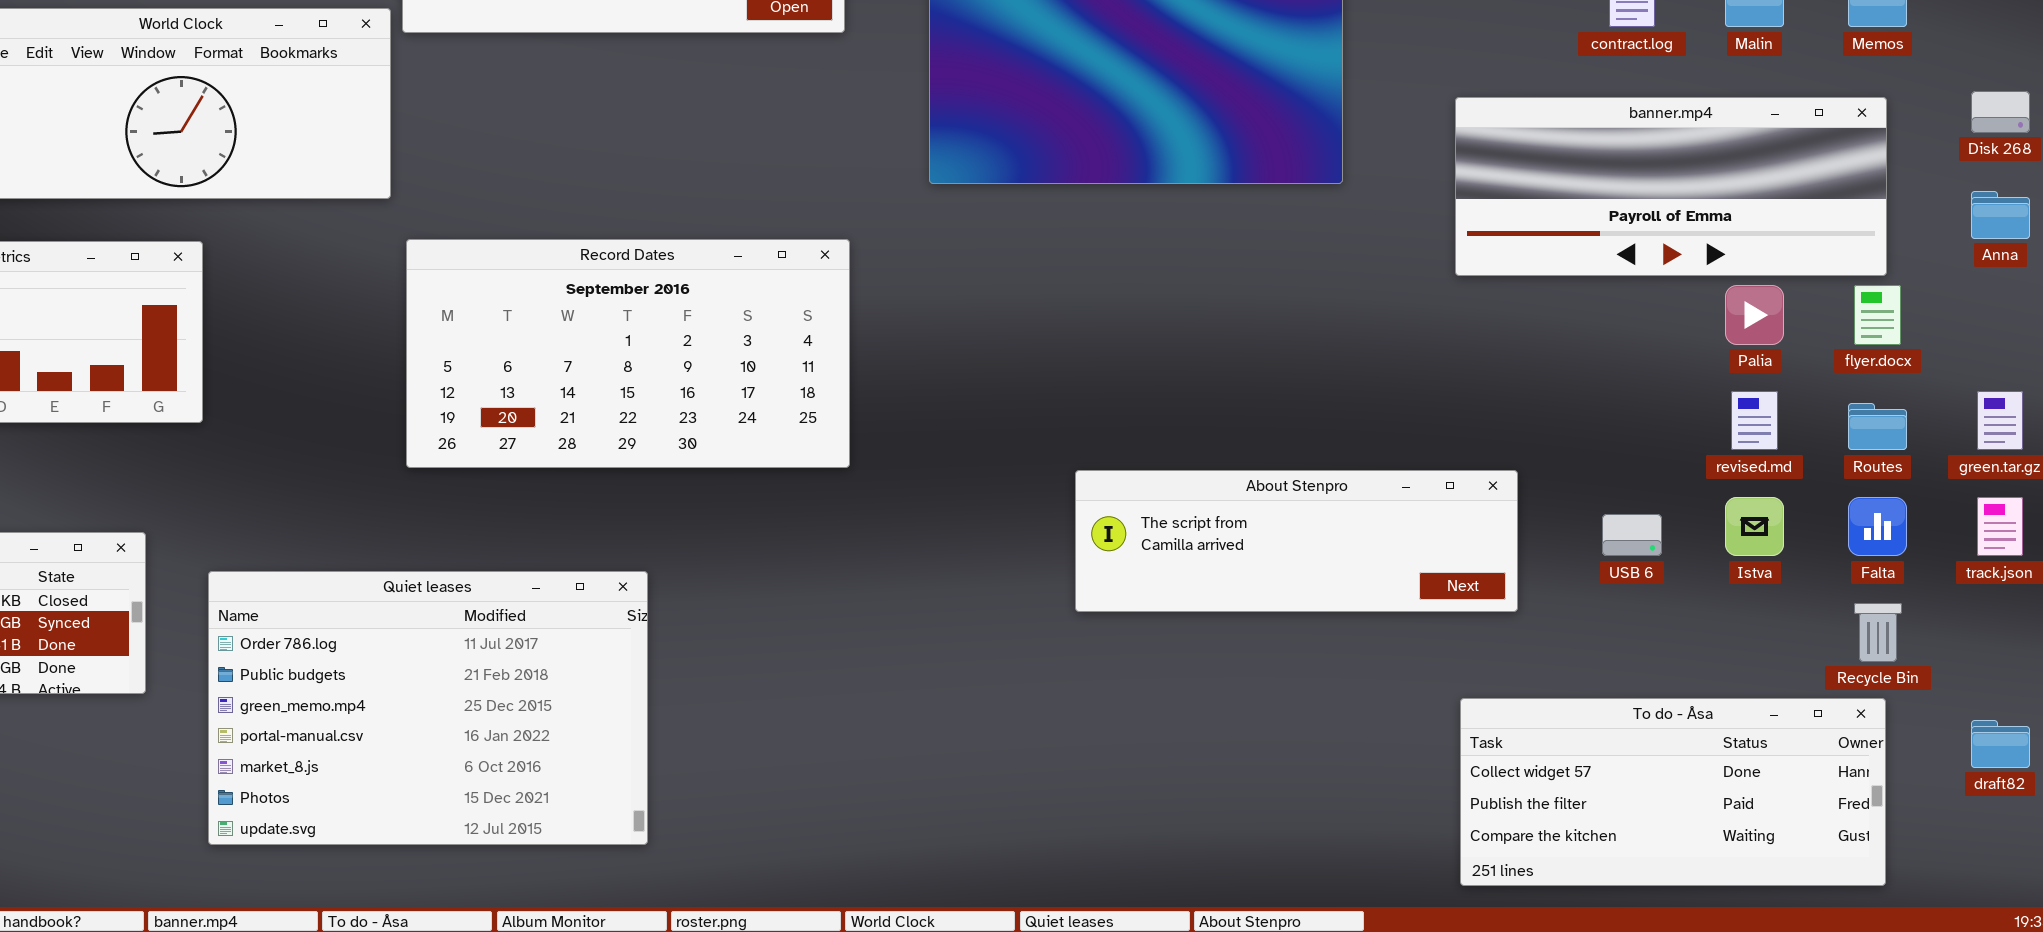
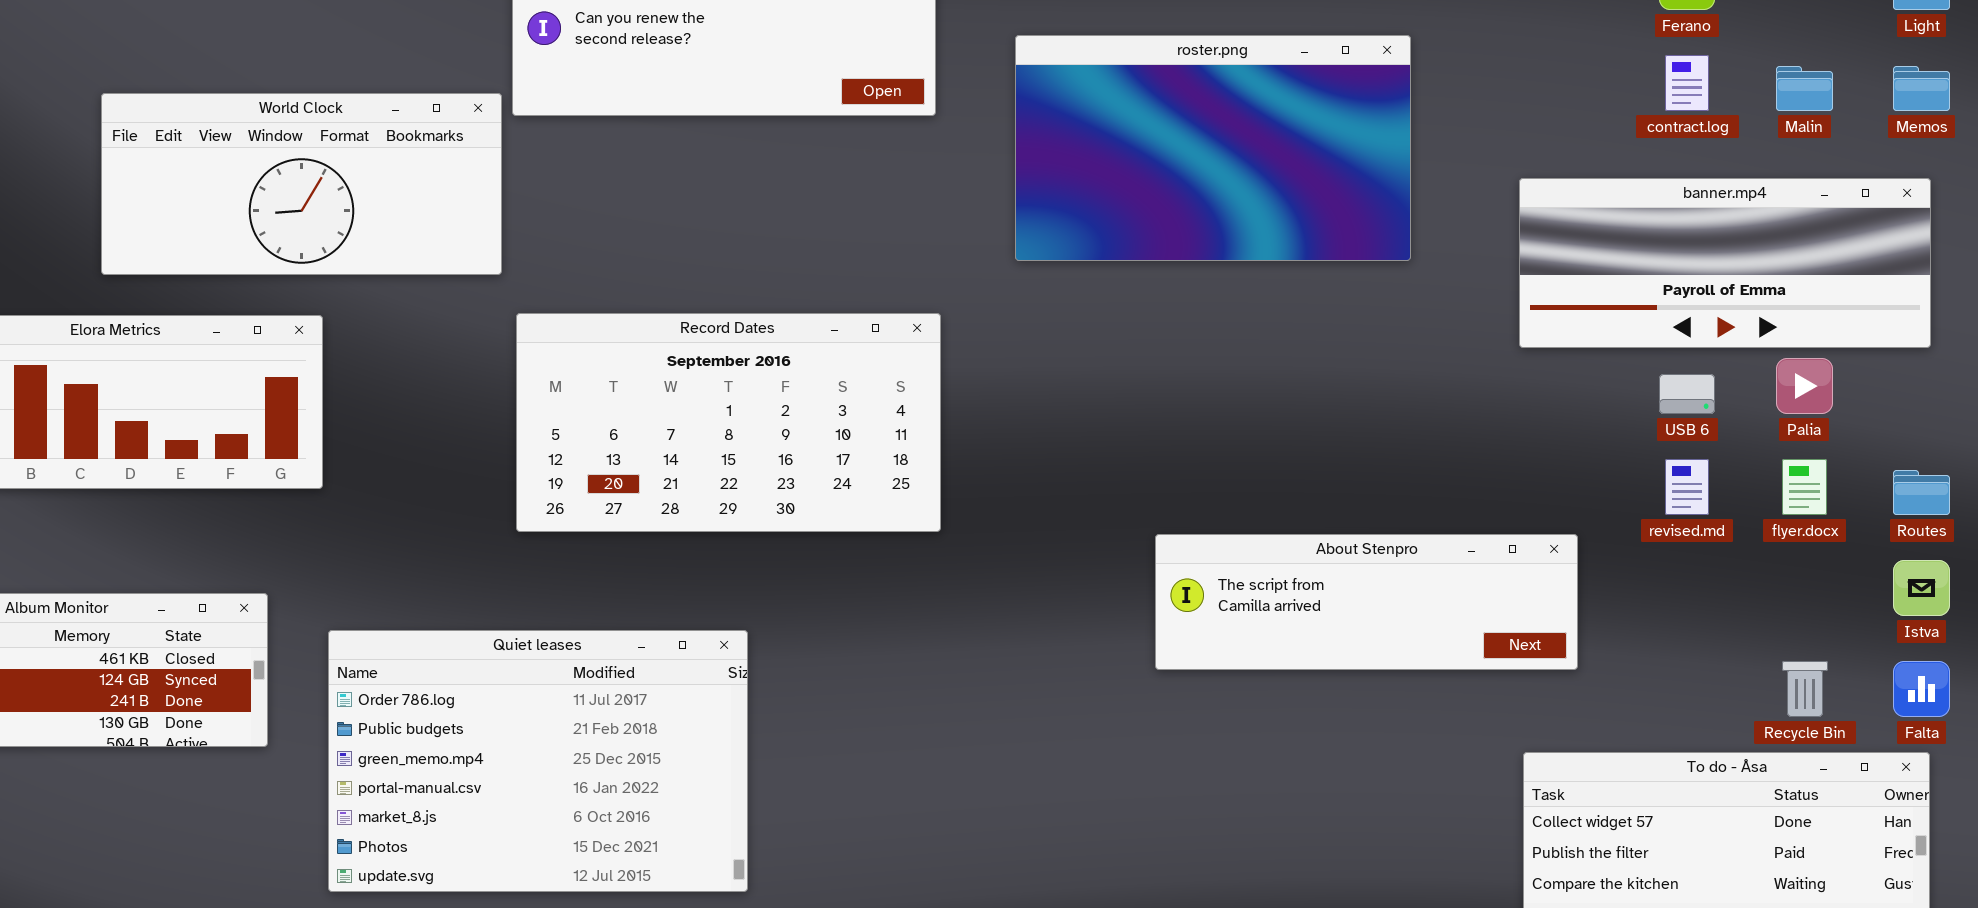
flyer.docx: [1854,285,1901,345] -> [1782,459,1827,515], moved
revised.md: [1731,391,1778,450] -> [1665,459,1709,515], moved
Istva: [1725,497,1784,556] -> [1893,560,1950,616], moved
Falta: [1848,497,1907,556] -> [1893,661,1950,717], moved
USB 6: [1602,514,1662,556] -> [1659,374,1715,414], moved
Recycle Bin: [1854,603,1902,662] -> [1782,661,1828,717], moved

